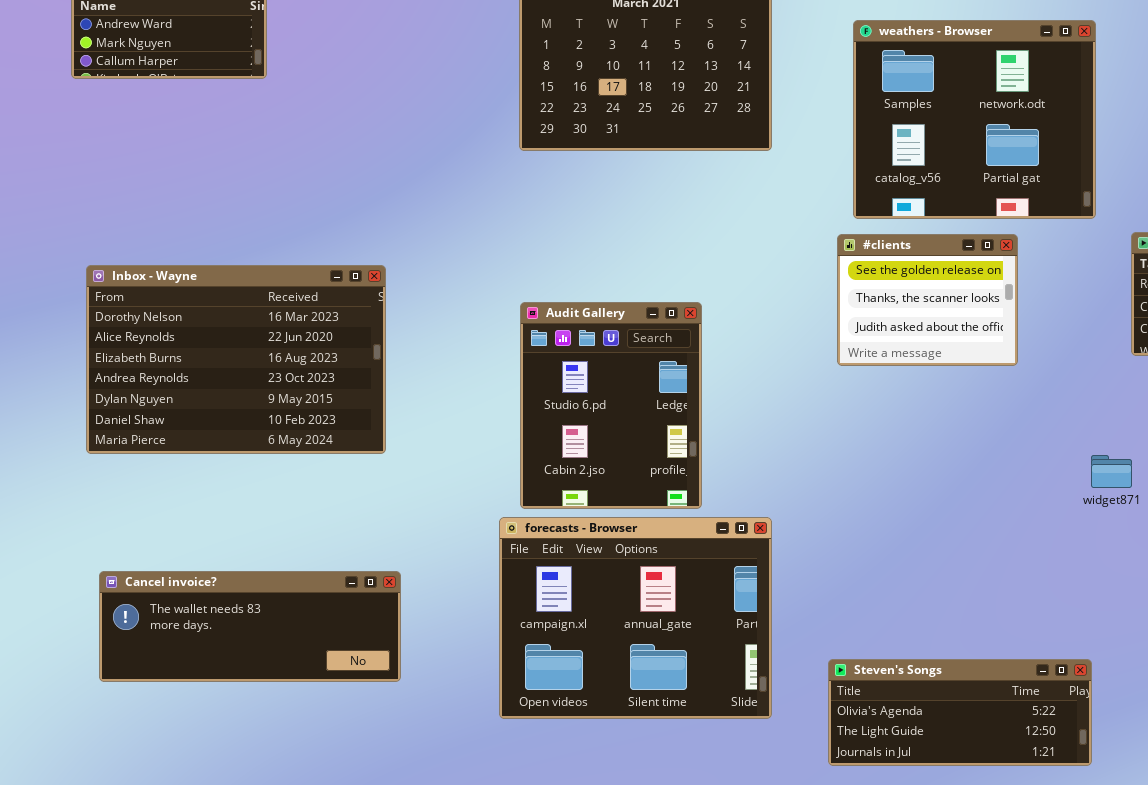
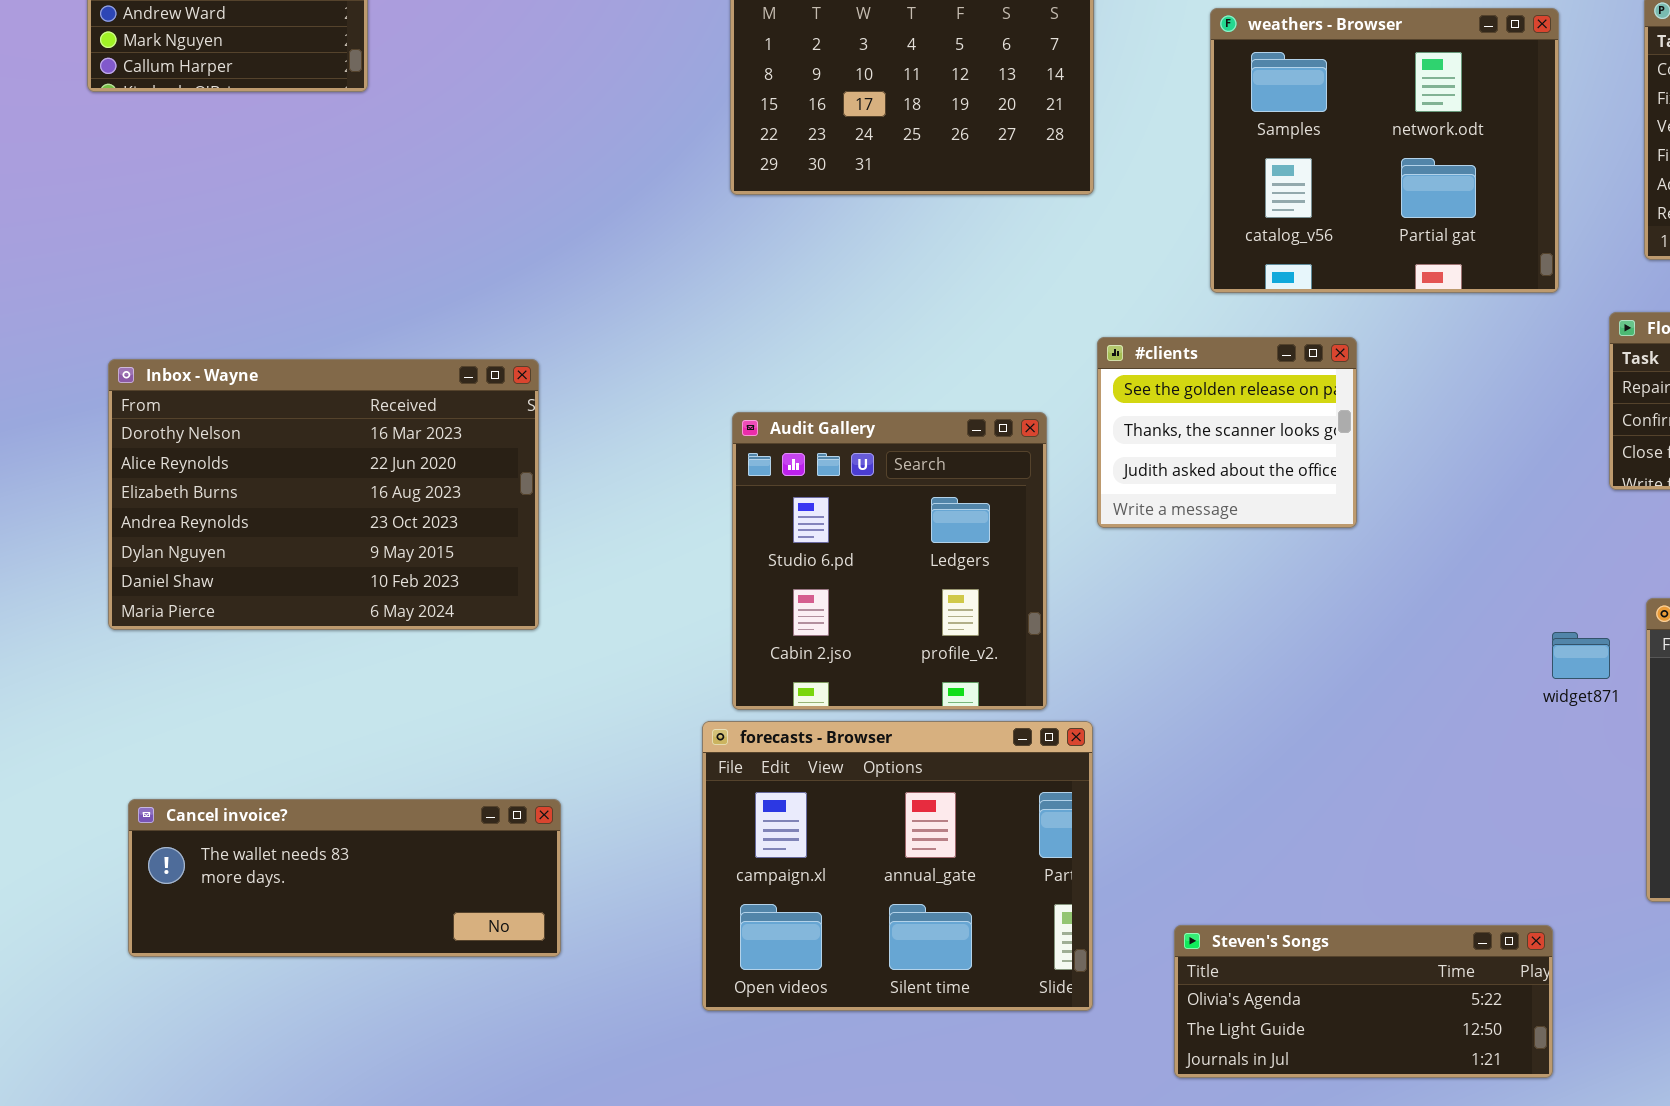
#clients: [837,234,1018,366] -> [1097,337,1357,528], moved
Audit Gallery: [520,302,702,509] -> [732,412,1047,710], resized

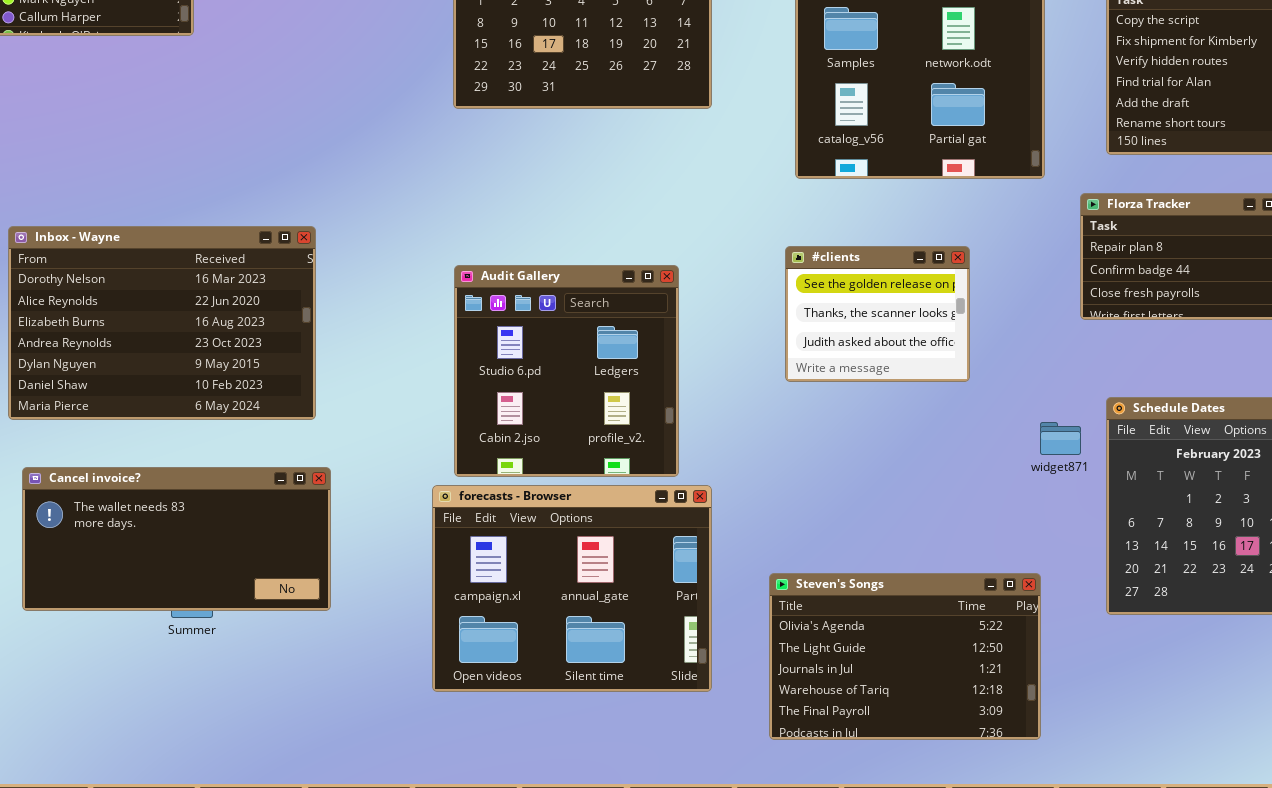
#clients: [1097,337,1357,528] -> [785,246,970,382], moved
Cancel invoice?: [128,799,561,957] -> [22,467,331,611], moved, resized
Steven's Songs: [1174,925,1553,1078] -> [769,573,1041,740], resized

